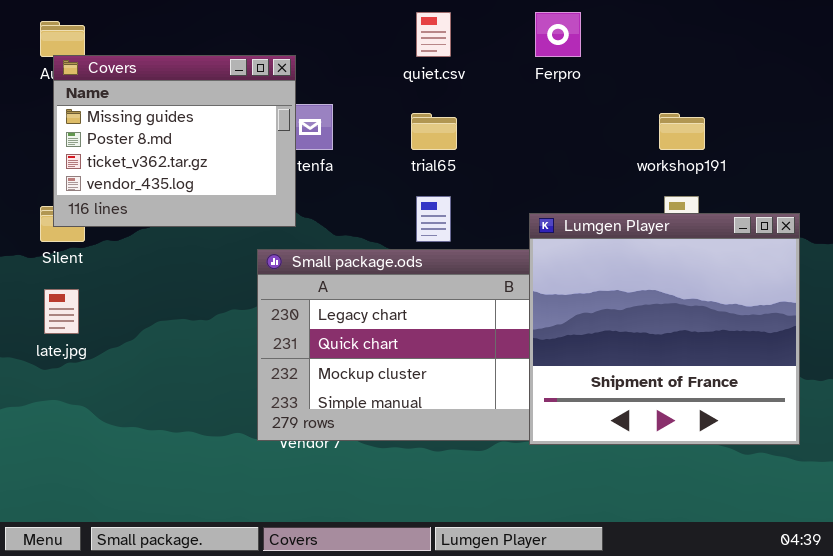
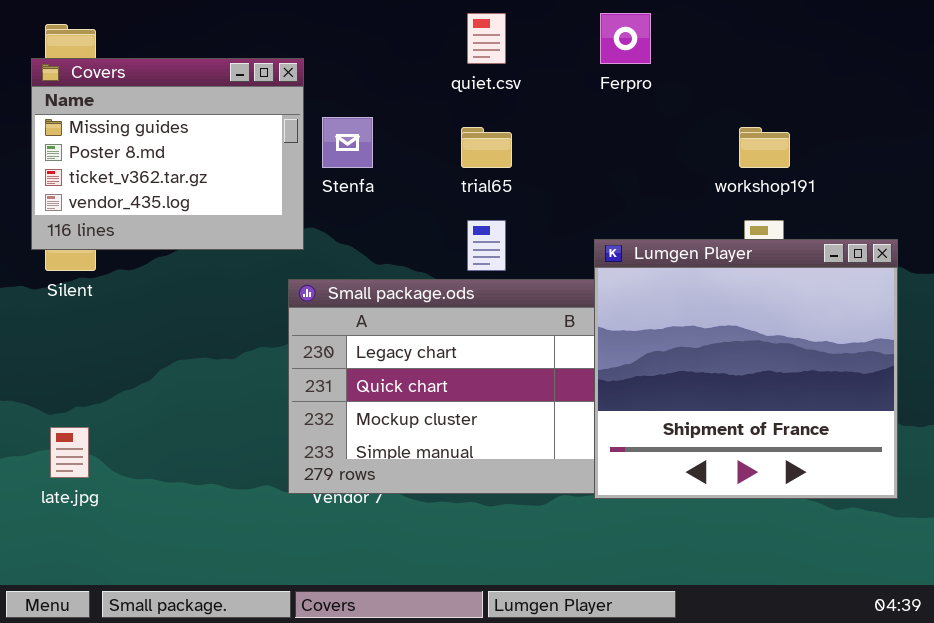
Covers: [53,55,296,227] -> [31,58,304,250], moved
late.jpg: [44,289,79,334] -> [50,427,89,478], moved

